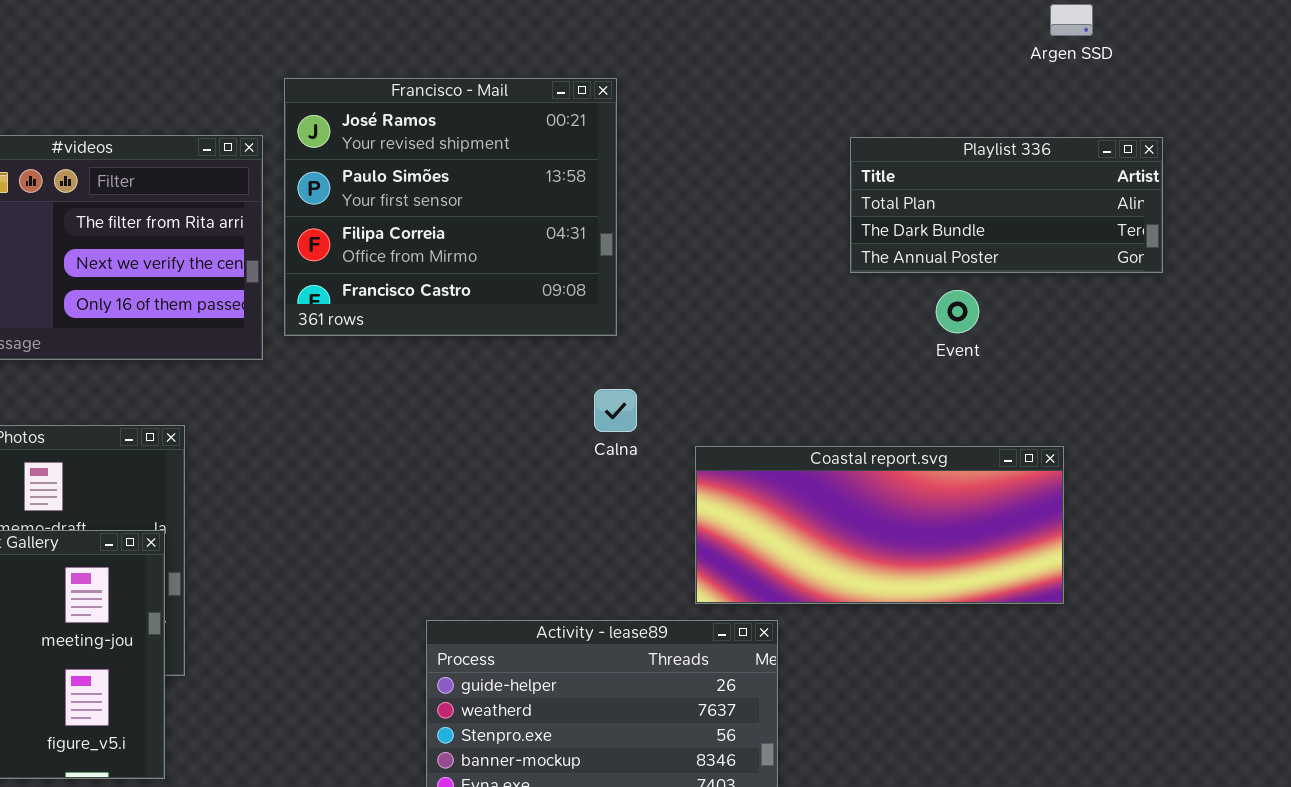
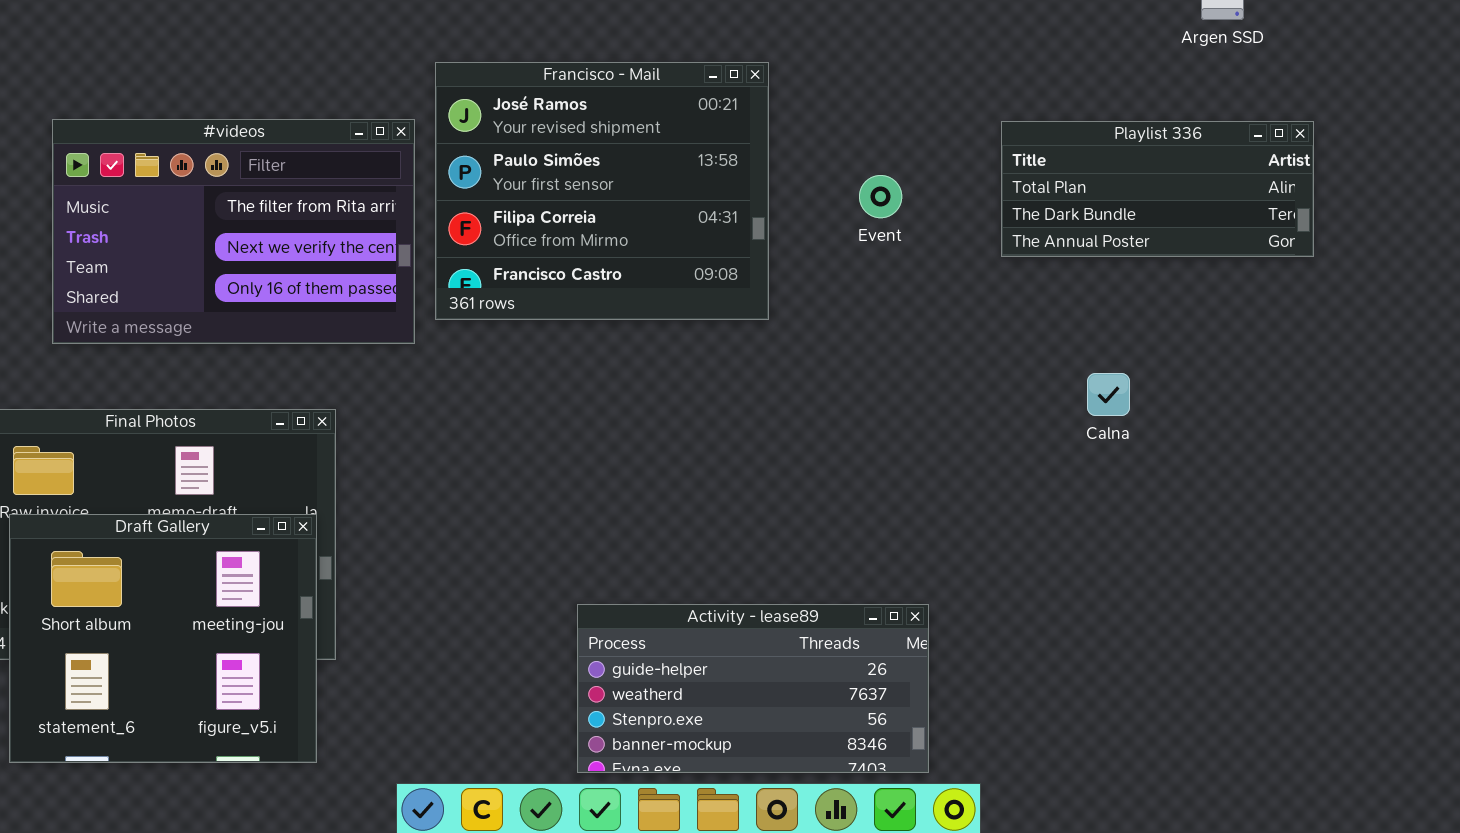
Event: [936,290,979,333] -> [859,175,902,218], moved
Calna: [594,389,637,432] -> [1087,373,1130,416], moved
Coastal report.svg: [695,446,1064,604] -> none, closed

